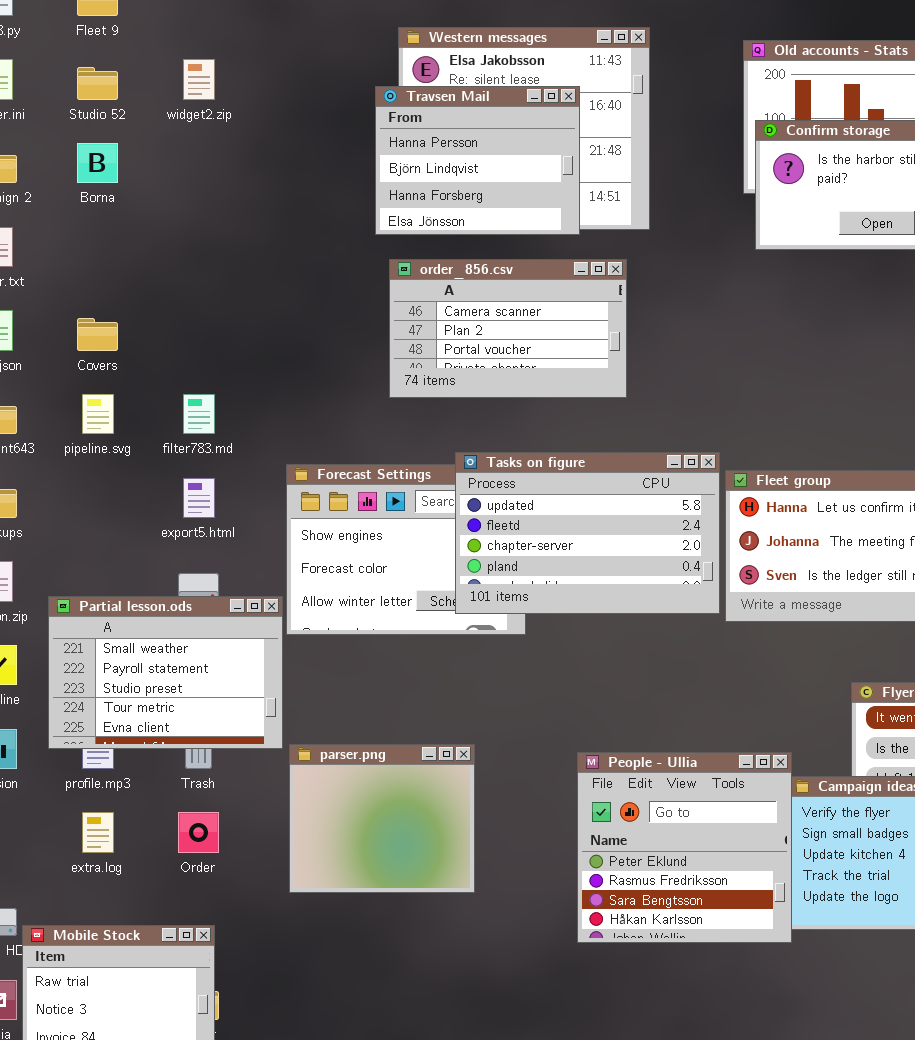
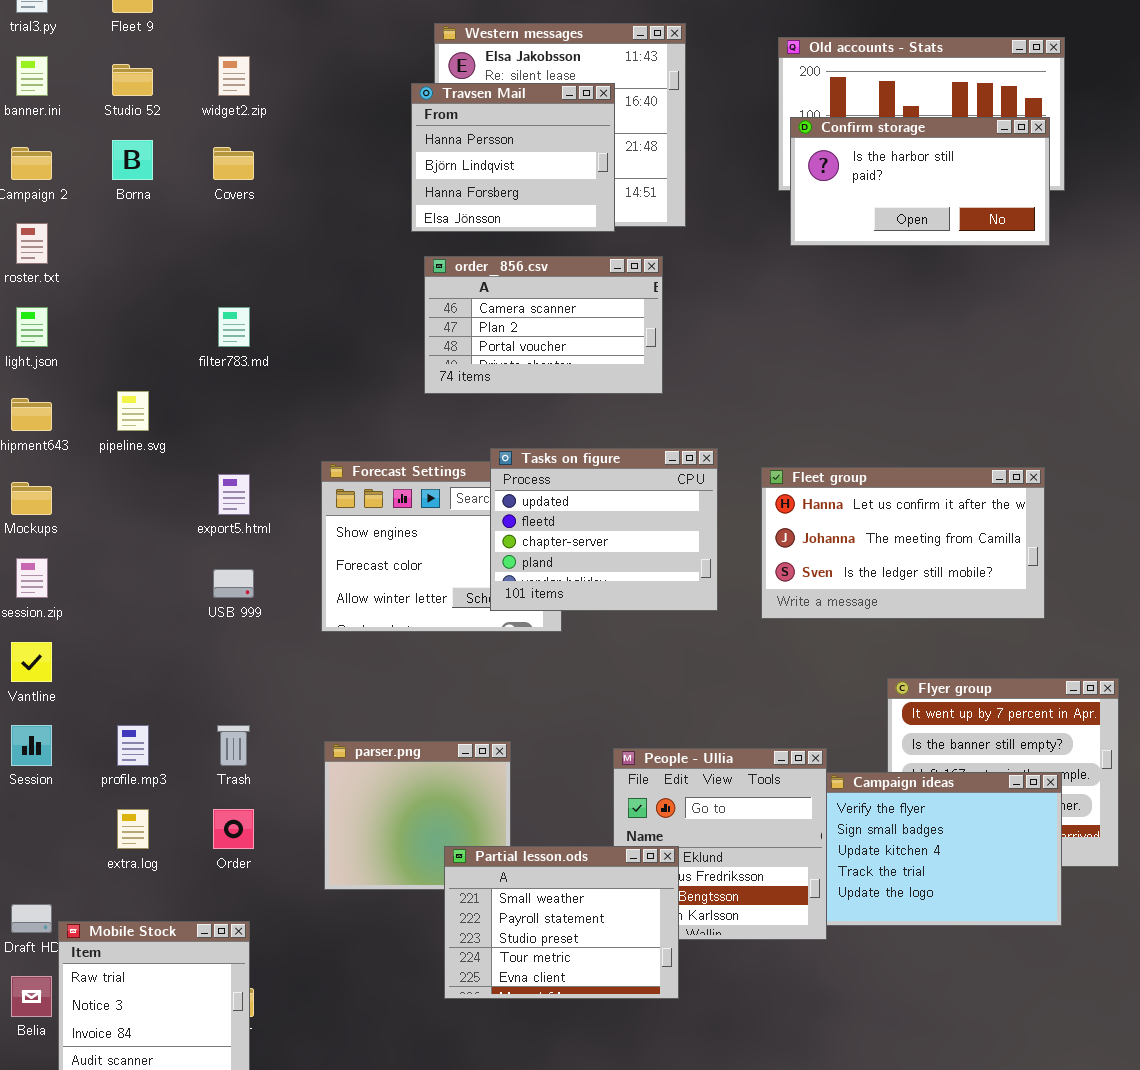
Covers: [77,318,118,351] -> [213,147,254,180], moved
filter783.md: [183,394,215,434] -> [218,307,250,347], moved
Tasks on figure: [455,452,720,614] -> [490,448,718,611], resized
Partial lesson.ods: [48,596,283,749] -> [444,846,679,999], moved

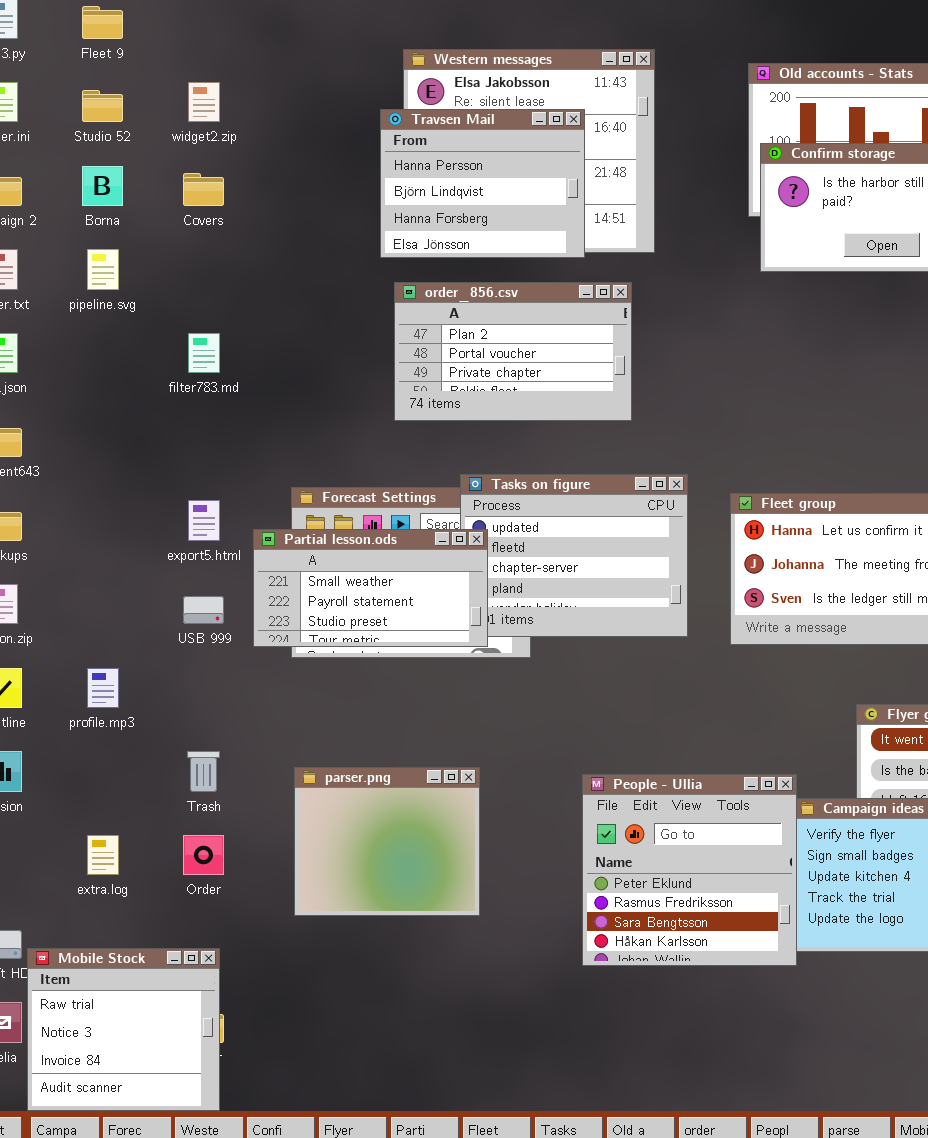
order_856.csv: [424,256,663,394] -> [394,282,632,421], scrolled down 1 row
pipeline.svg: [117,391,149,431] -> [87,249,119,290], moved
profile.mp3: [117,725,149,766] -> [87,668,119,708], moved
Partial lesson.ods: [444,846,679,999] -> [253,529,488,647], moved, resized

